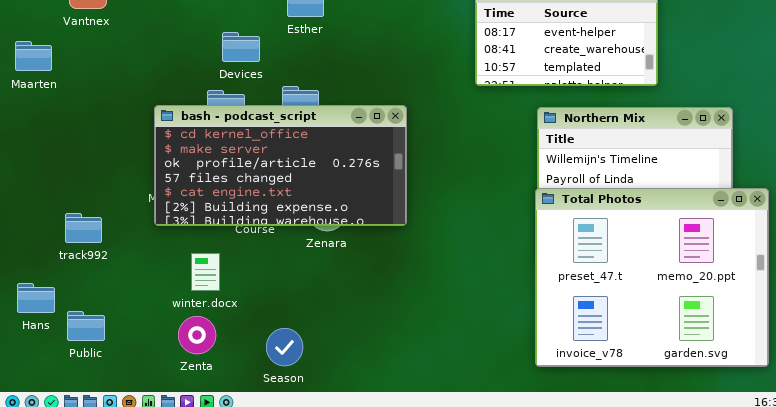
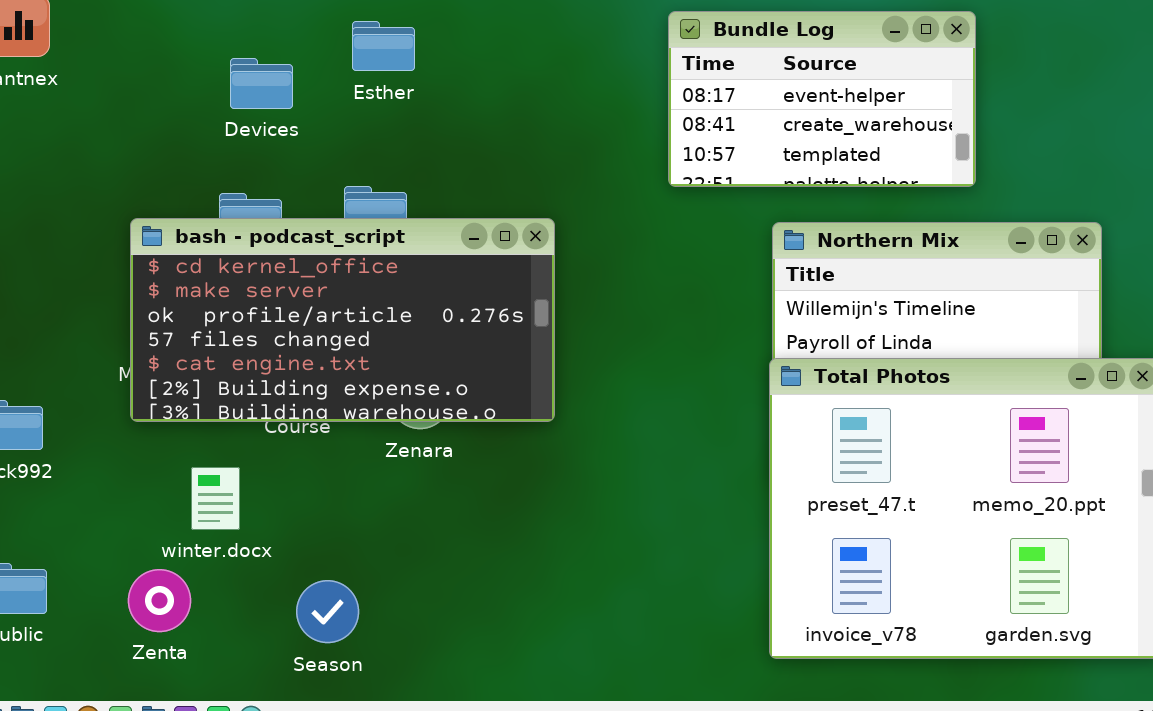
Devices: [222,32,260,62] -> [230,58,293,109], moved
Zenta: [178,316,216,354] -> [128,569,191,632], moved
Season: [266,328,303,366] -> [296,580,359,643], moved

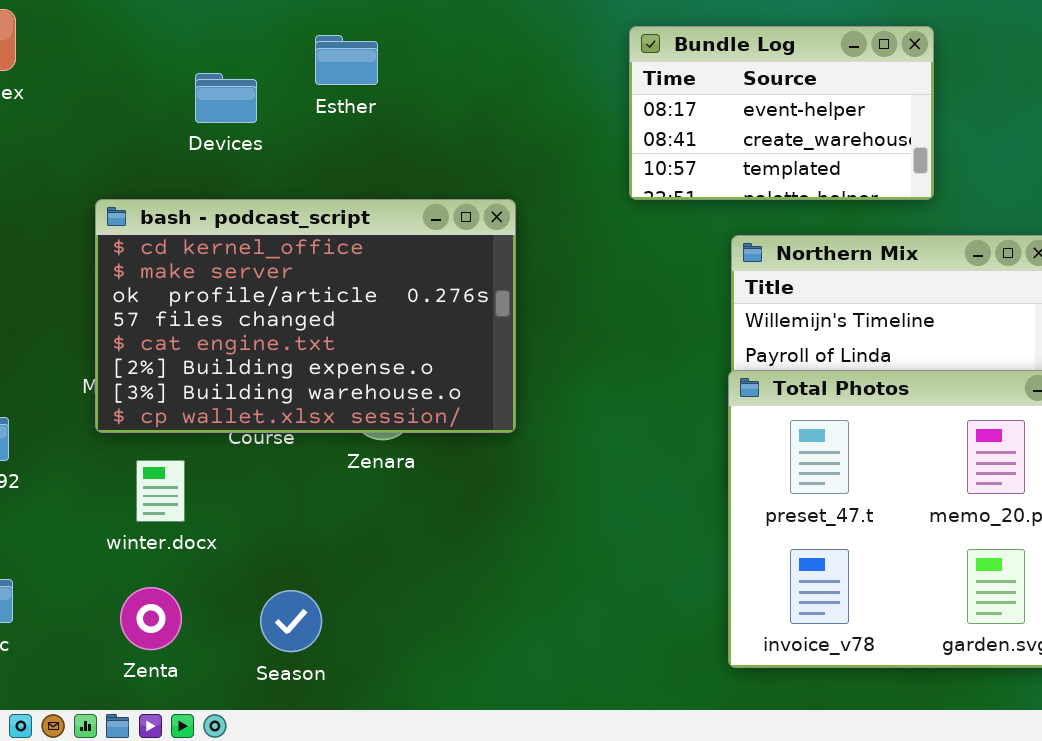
bash - podcast_script: [130,218,555,422] -> [95,199,516,433], resized
winter.docx: [191,467,240,530] -> [136,460,185,522], moved
Zenta: [128,569,191,632] -> [120,587,182,650], moved

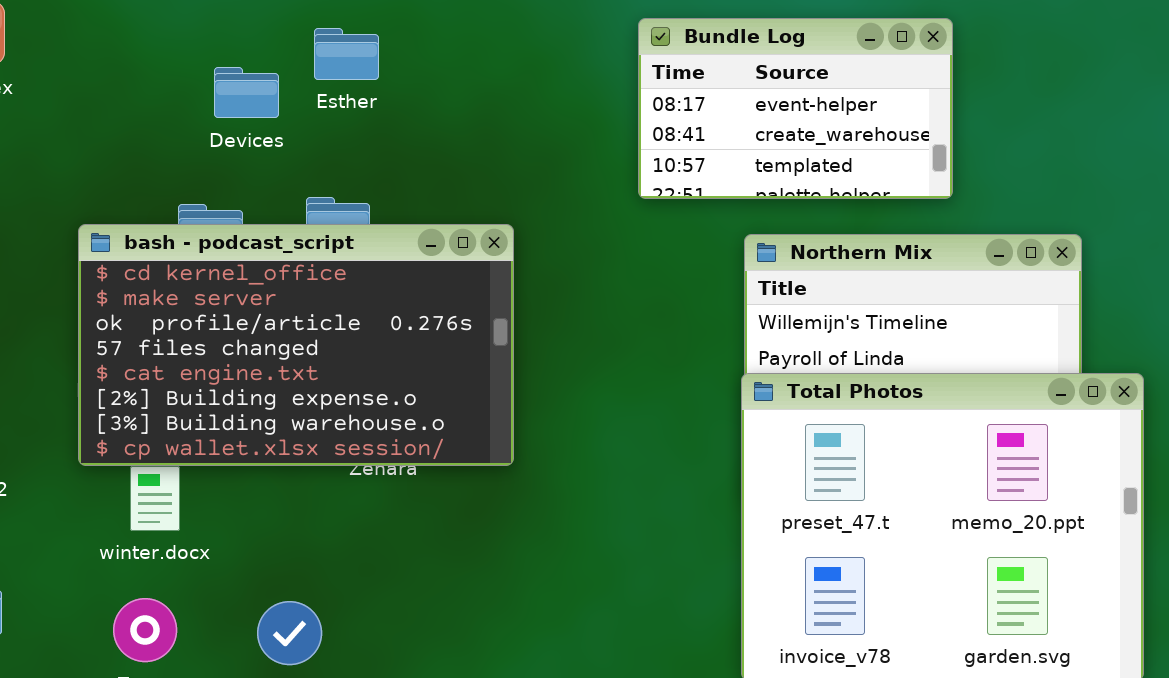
Devices: [195,73,257,123] -> [214,67,279,118], moved
bash - podcast_script: [95,199,516,433] -> [78,224,514,466], moved

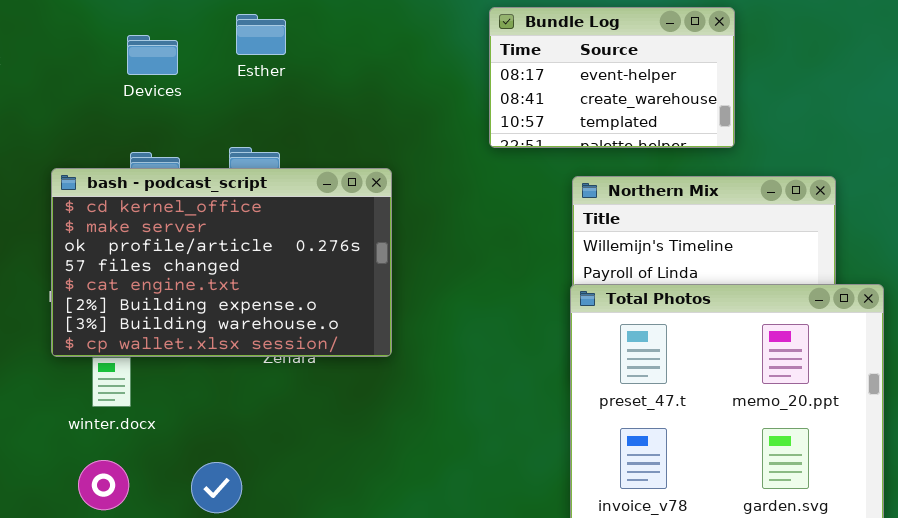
Devices: [214,67,279,118] -> [127,35,178,75], moved

